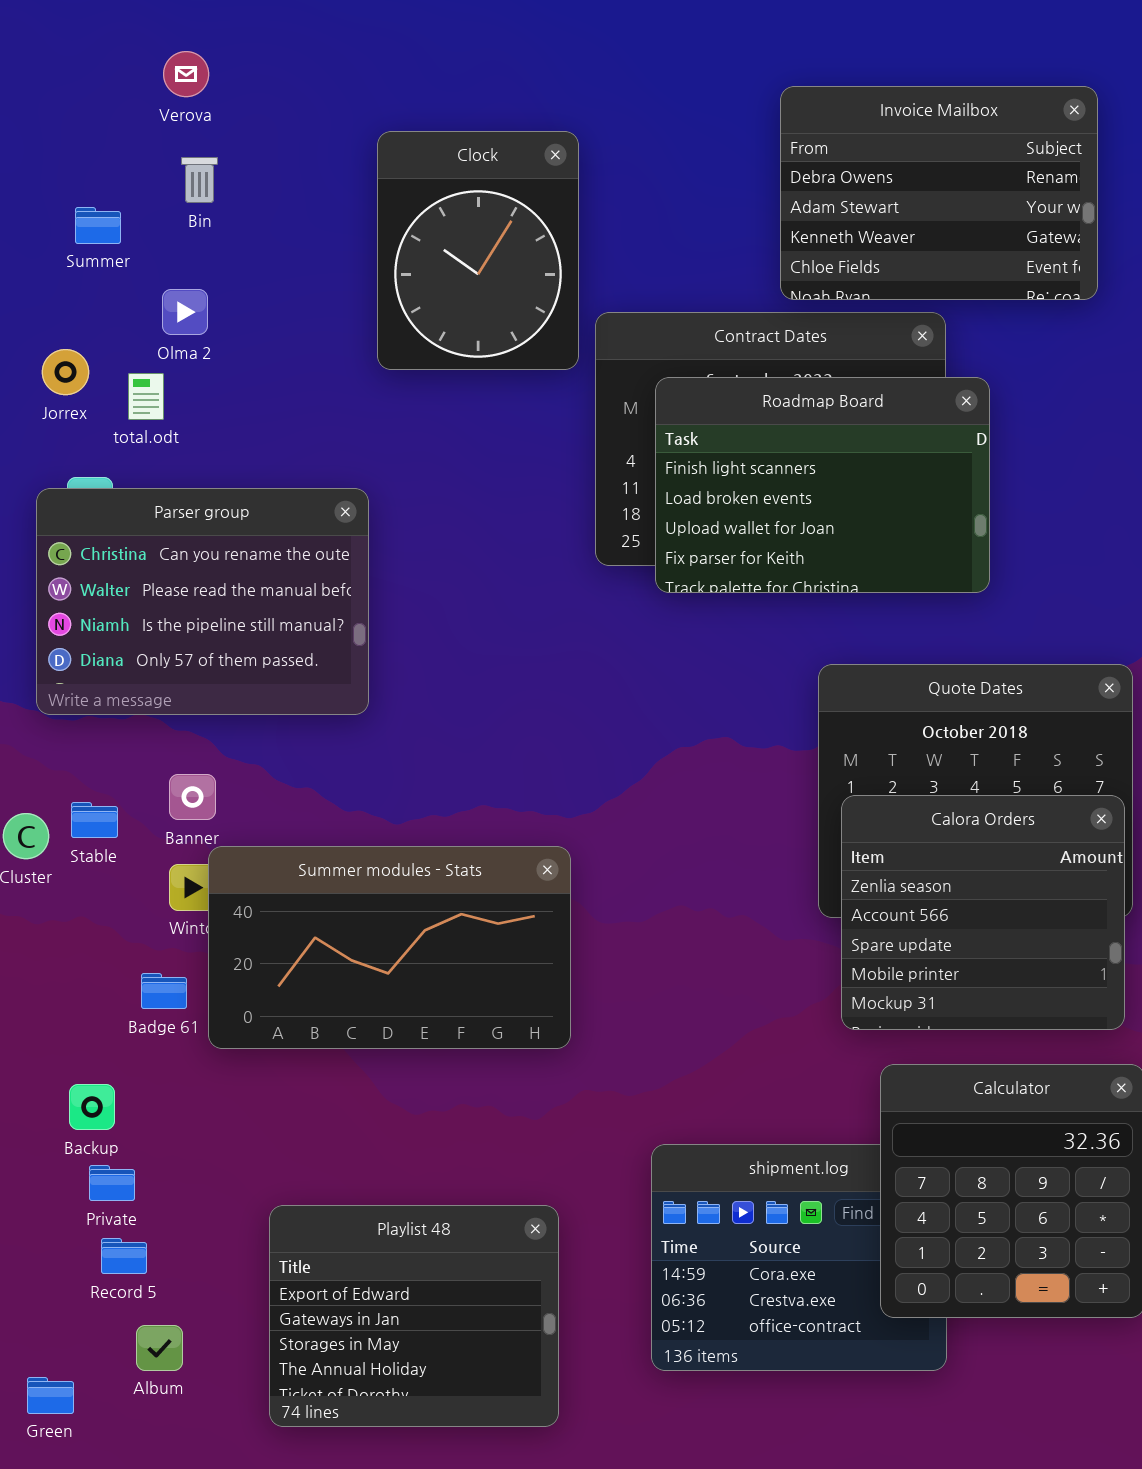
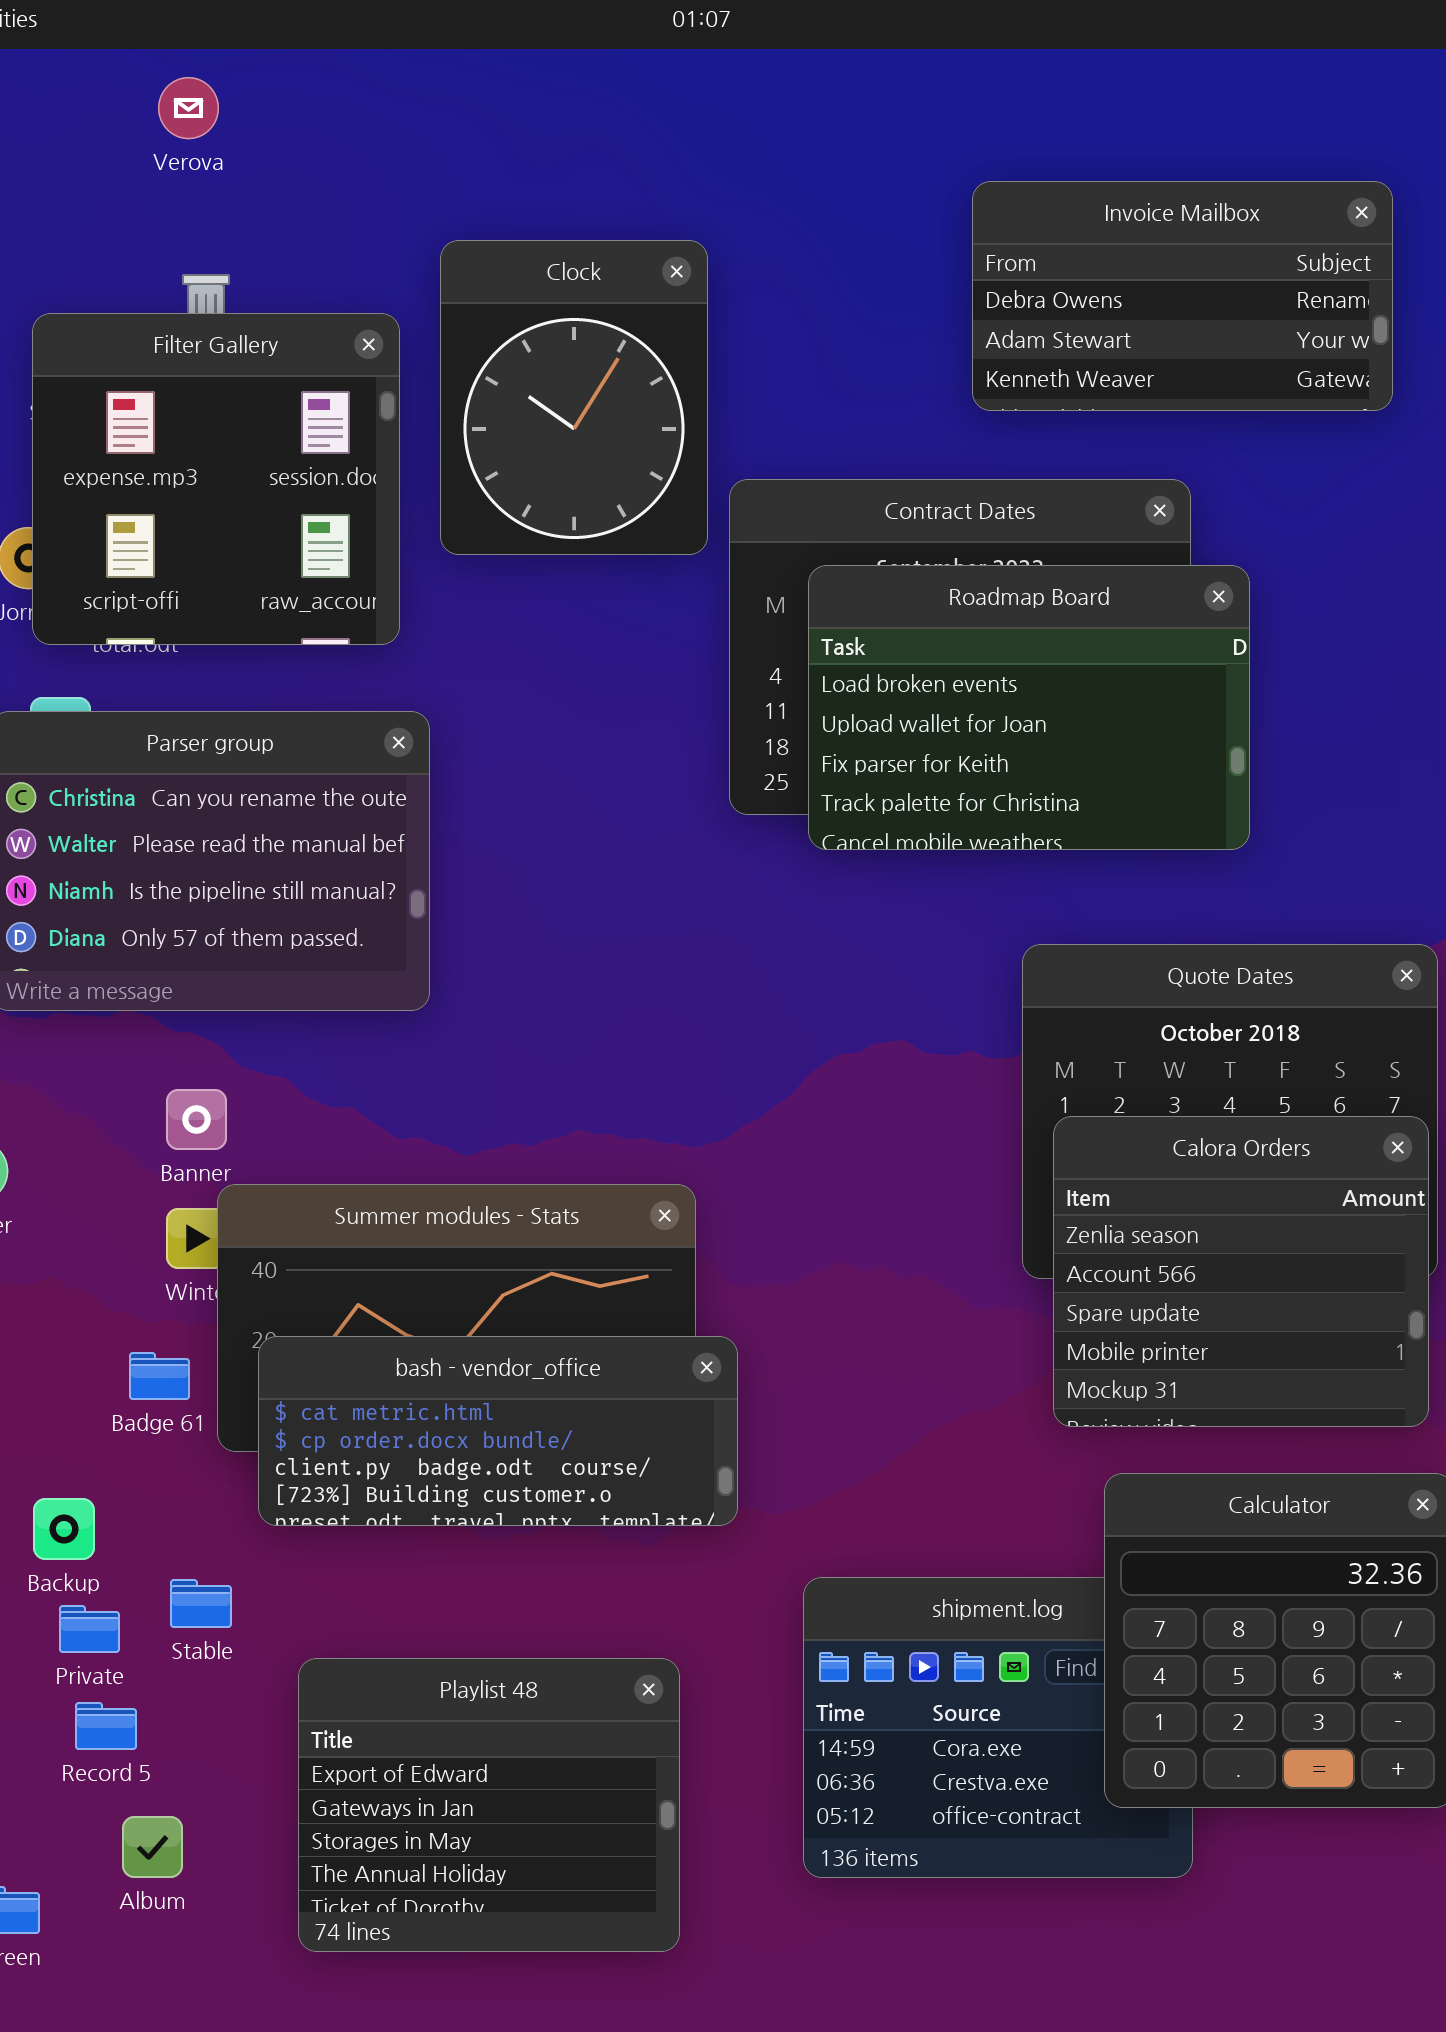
Verova: [163,51,209,97] -> [158,77,219,139], moved
Invoice Mailbox: [780,86,1098,300] -> [972,181,1393,411], resized
Filter Gallery: none -> [32,313,400,645], opened
Roadmap Board: [655,377,990,593] -> [808,565,1250,850], scrolled down 1 row
Stable: [71,802,118,838] -> [170,1579,232,1628], moved
bash - vendor_office: none -> [258,1336,738,1526], opened

